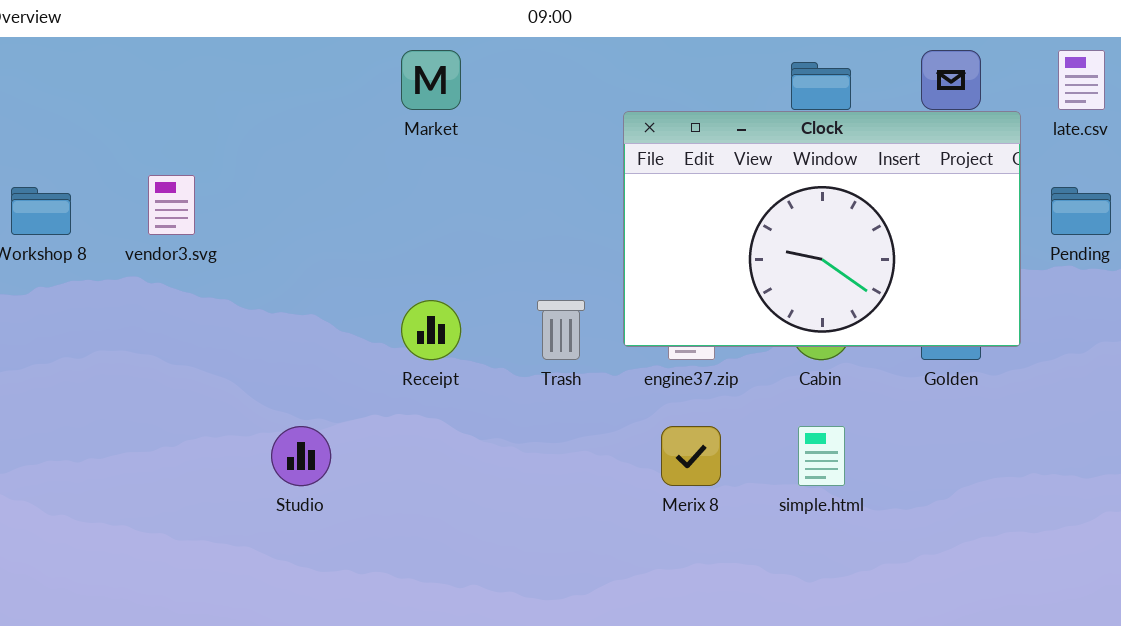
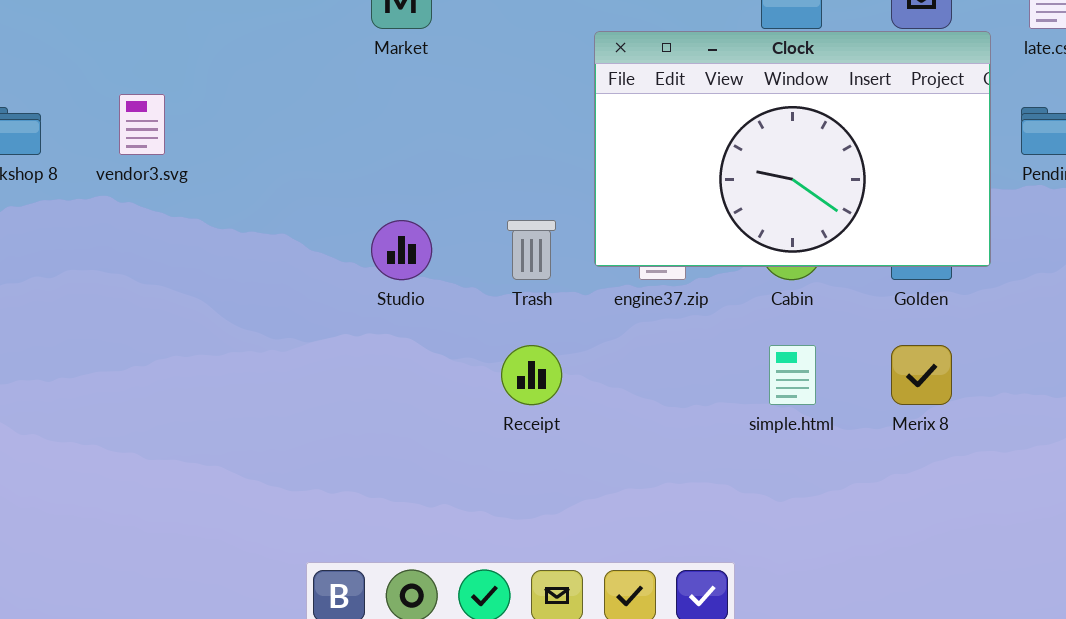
Receipt: [401,300,461,360] -> [501,345,562,405], moved
Studio: [271,426,331,486] -> [371,220,432,280], moved
Merix 8: [661,426,721,486] -> [891,345,952,405], moved

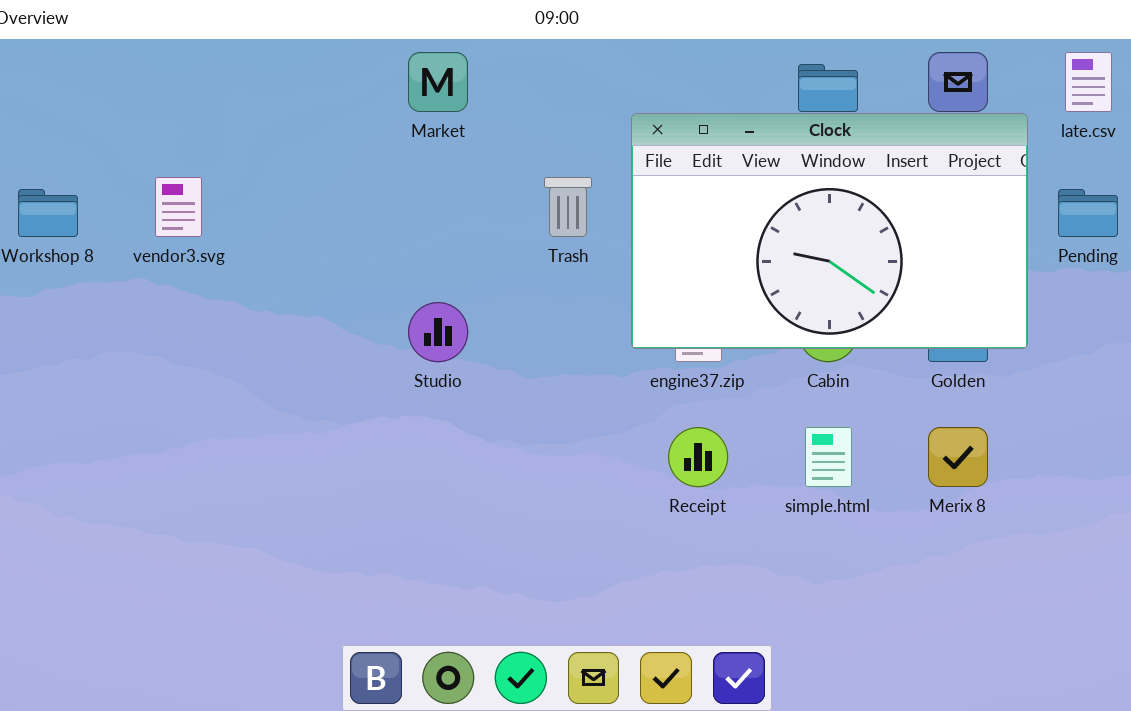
Trash: [507,220,556,280] -> [544,177,592,237], moved
Receipt: [501,345,562,405] -> [668,427,728,487], moved

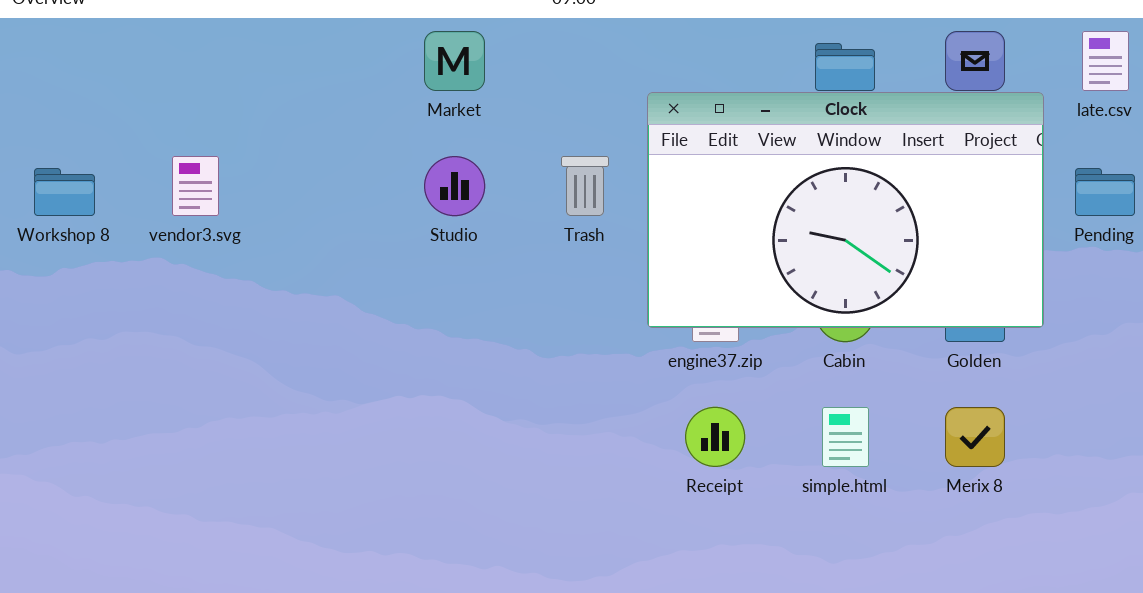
Studio: [408,302,468,362] -> [424,156,485,216], moved

